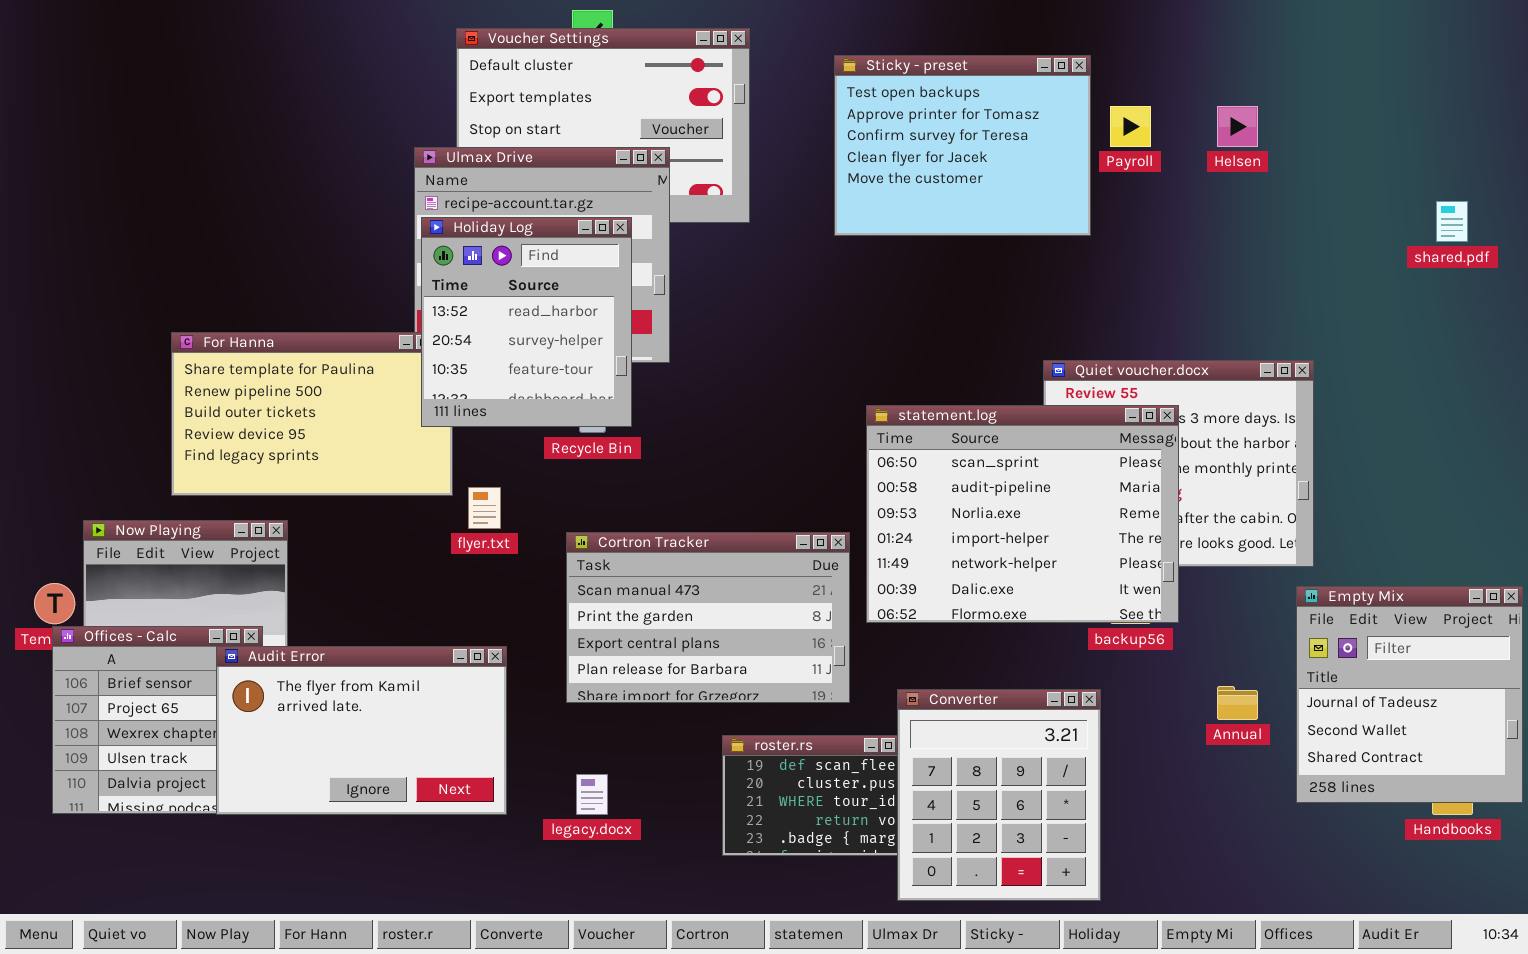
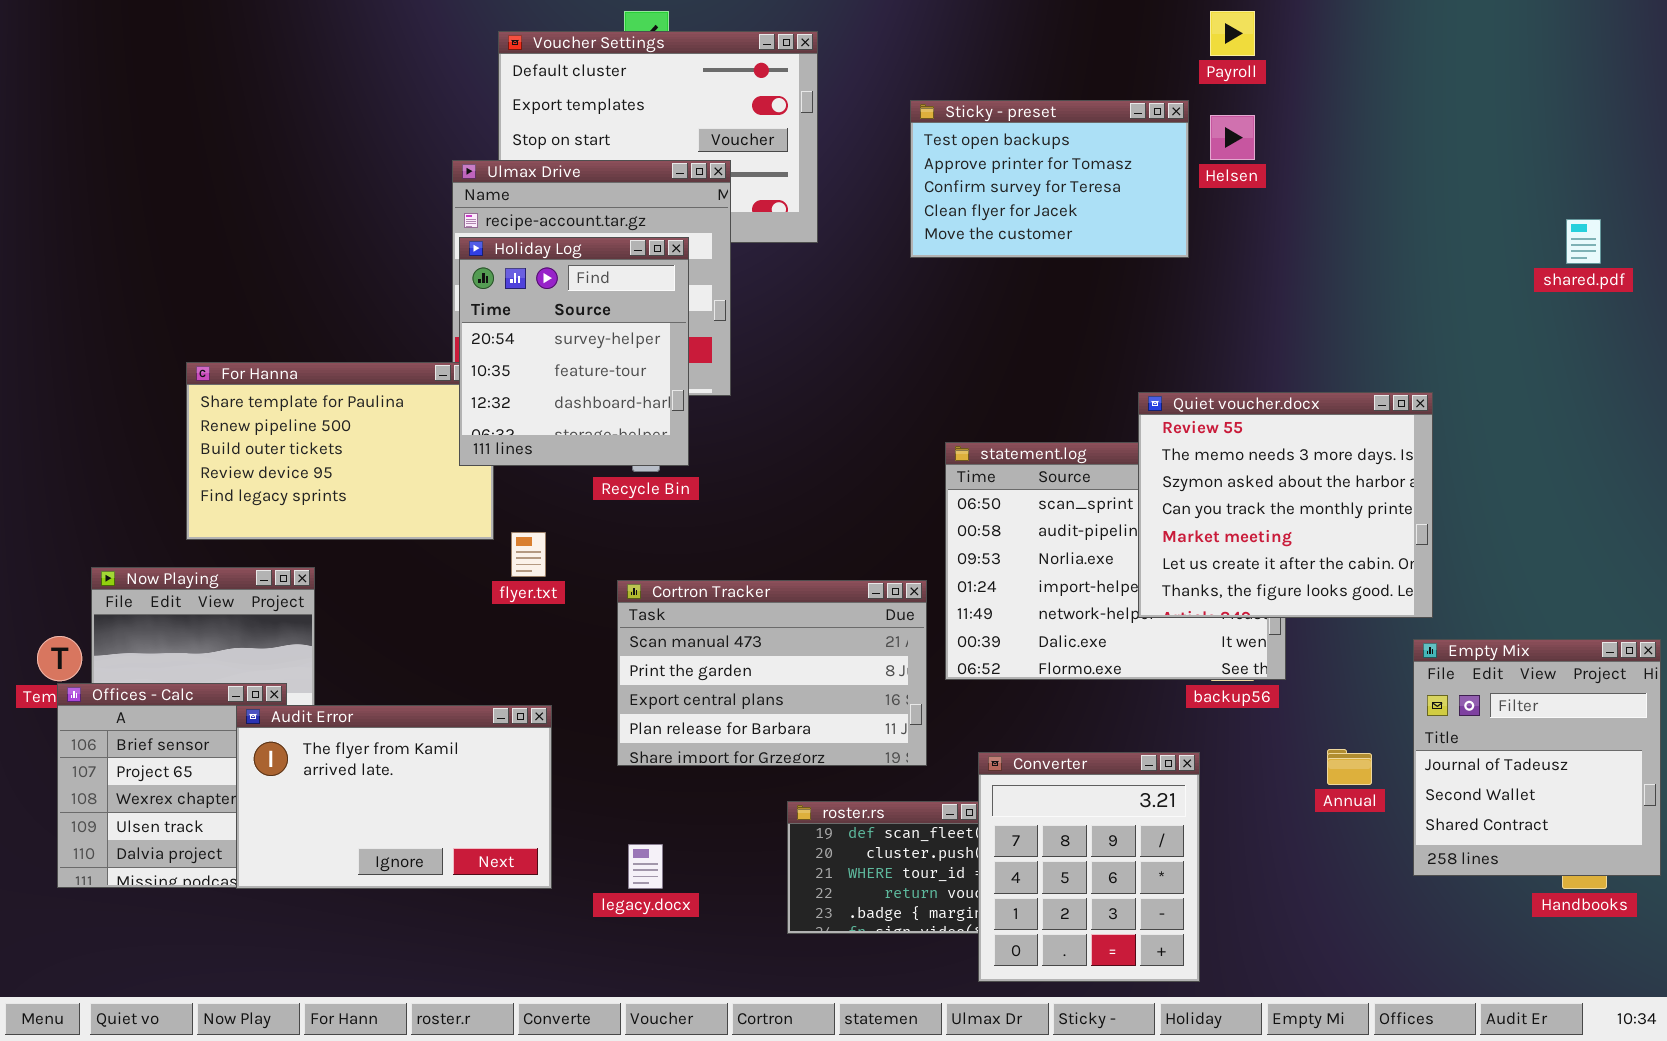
Sticky - preset: [834,55,1091,236] -> [910,100,1189,258], resized
Payroll: [1110,106,1151,147] -> [1210,11,1255,56], moved
Helsen: [1217,106,1258,147] -> [1210,115,1255,160], moved
Holiday Log: [421,217,632,427] -> [459,237,689,466], scrolled down 1 row
Quiet voucher.docx: [1043,360,1314,567] -> [1138,392,1433,618], raised

